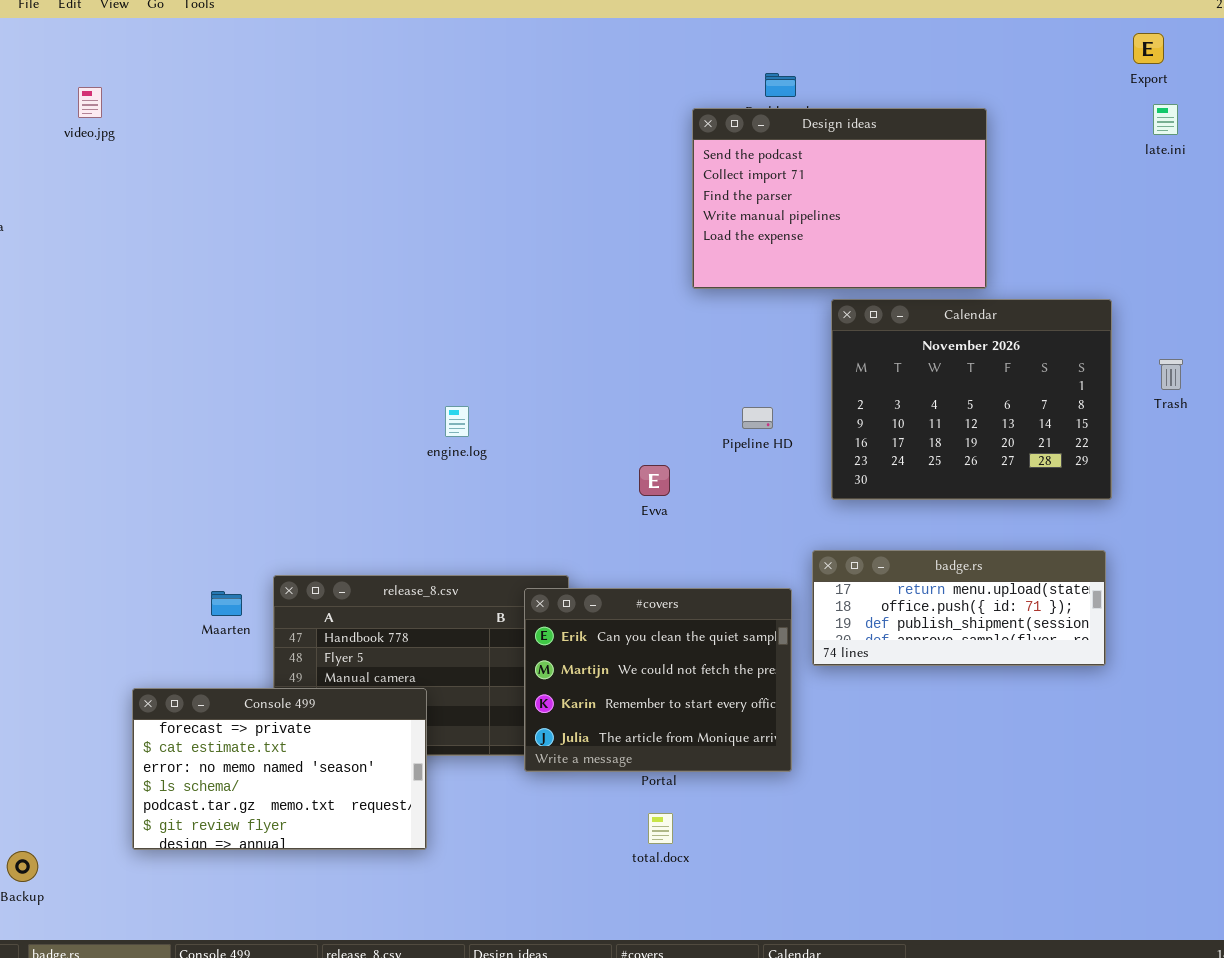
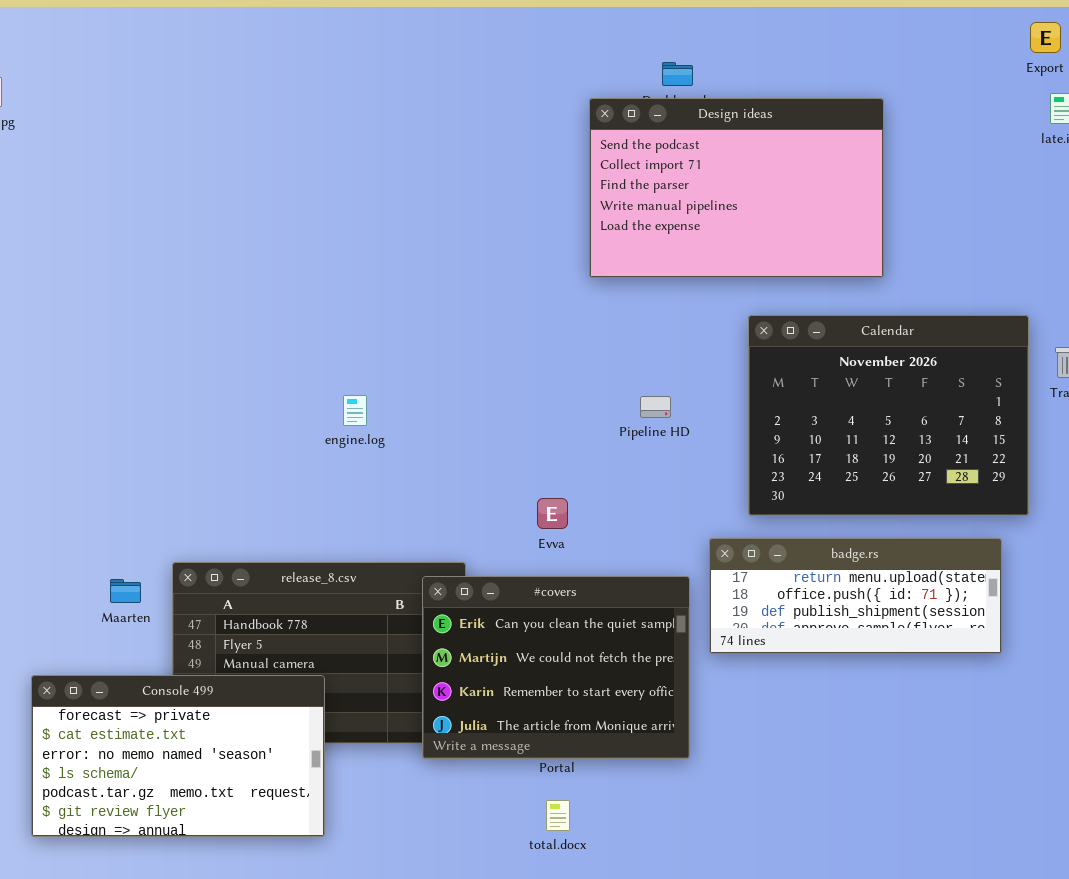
Calendar: [831,299,1112,500] -> [748,315,1029,516], moved
Evva: [639,465,670,496] -> [537,498,568,529], moved

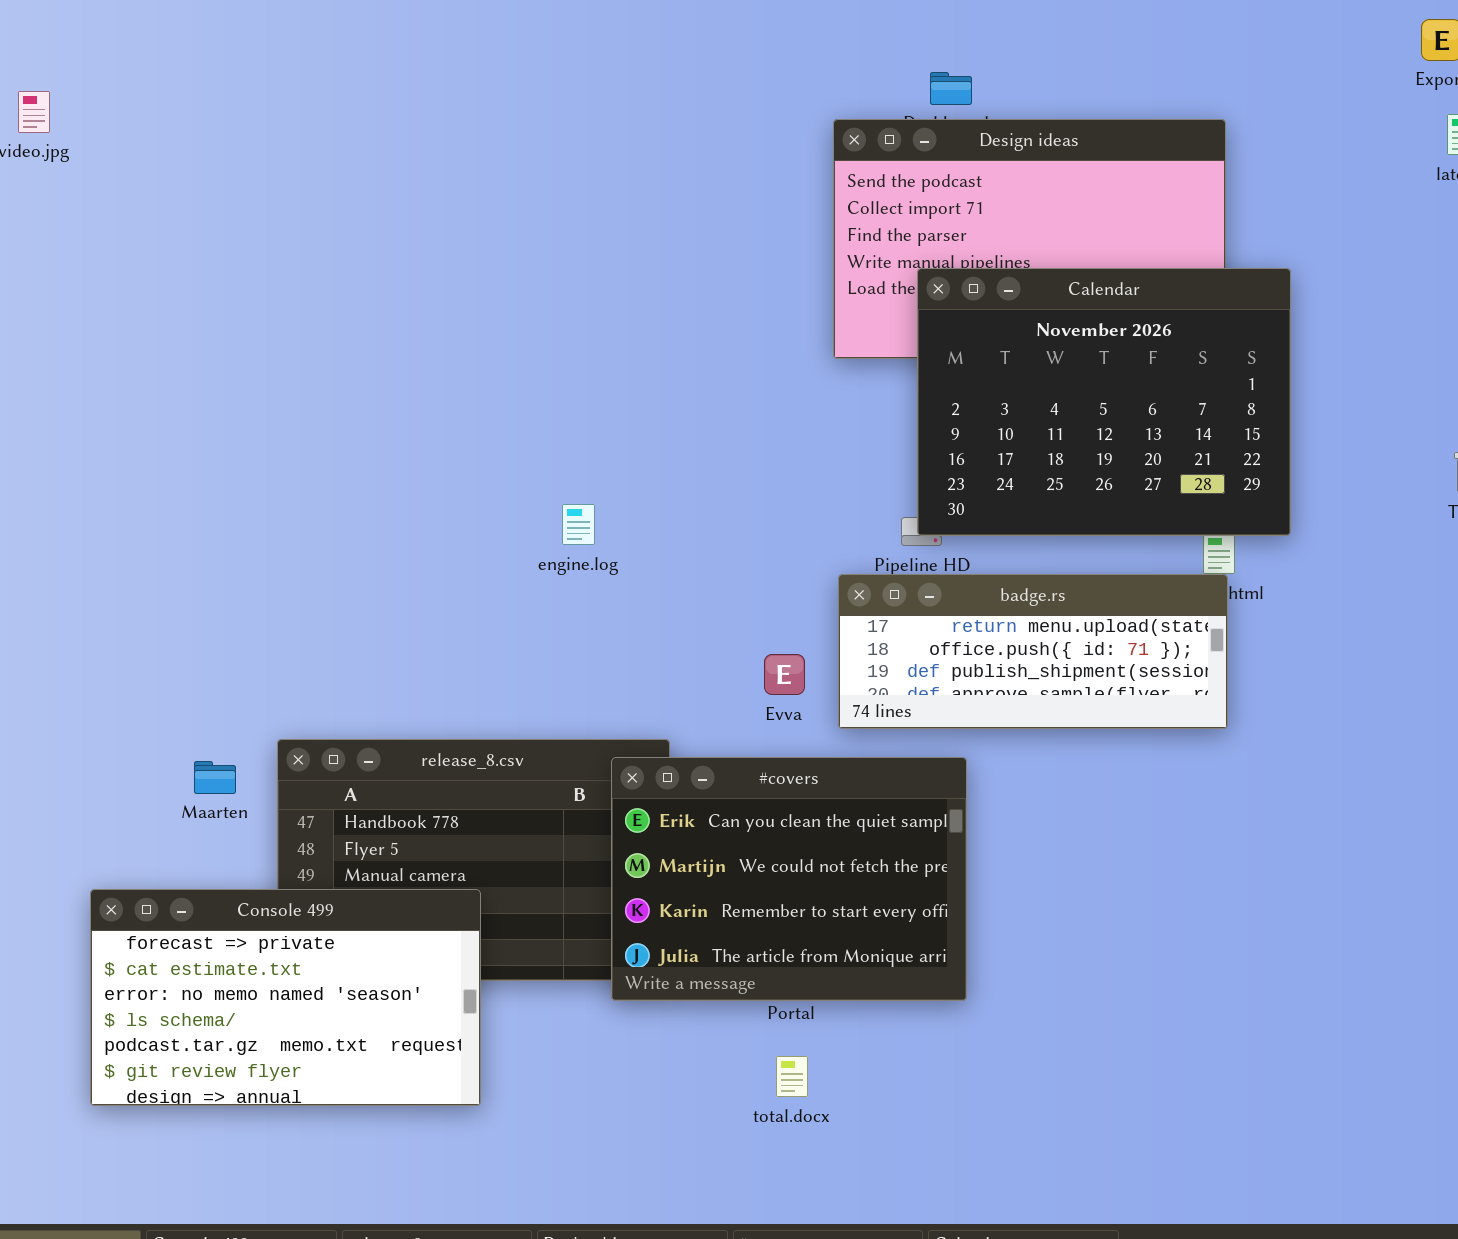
Calendar: [748,315,1029,516] -> [917,268,1291,536], moved
engine.log: [343,395,367,426] -> [562,504,595,545], moved
badge.rs: [709,538,1002,654] -> [838,574,1228,729], moved

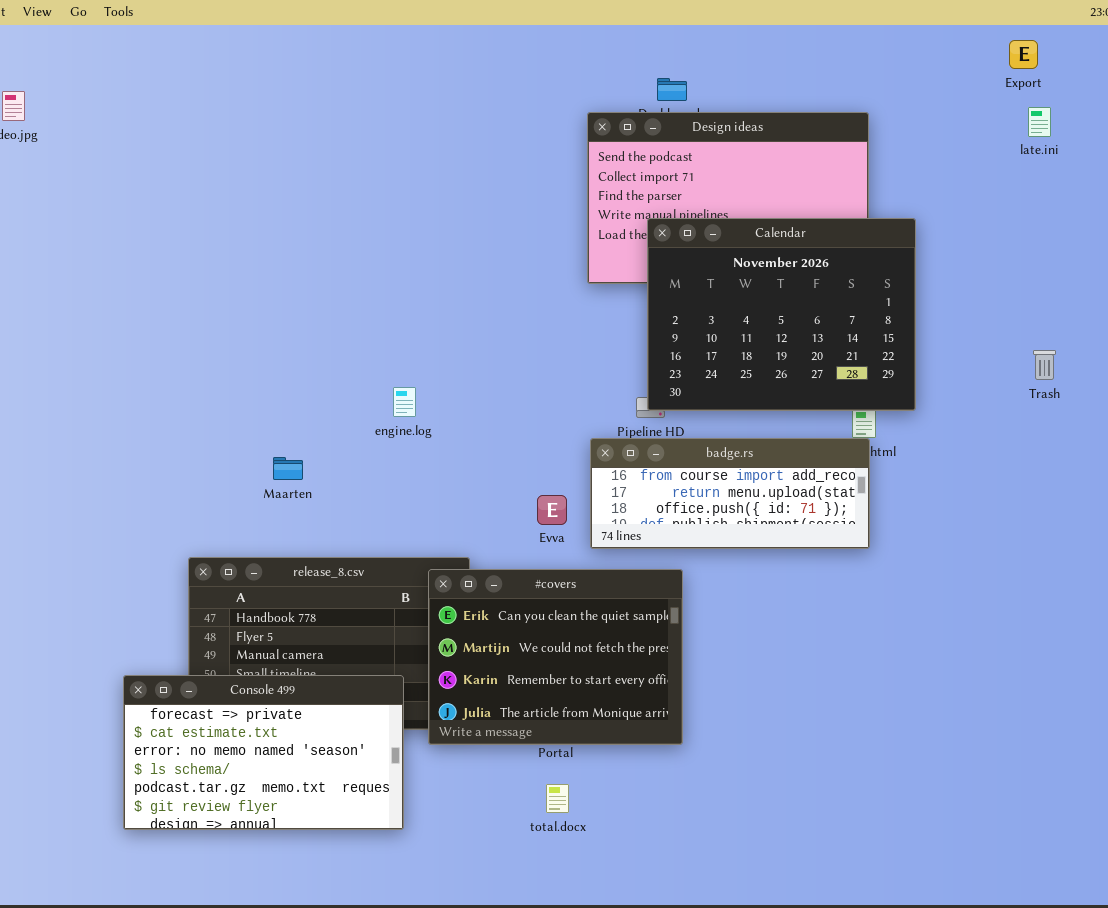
badge.rs: [838,574,1228,729] -> [590,438,870,549], scrolled up 1 row
Maarten: [194,761,236,794] -> [273,457,303,480], moved
Console 499: [90,889,481,1106] -> [123,675,404,830], moved

